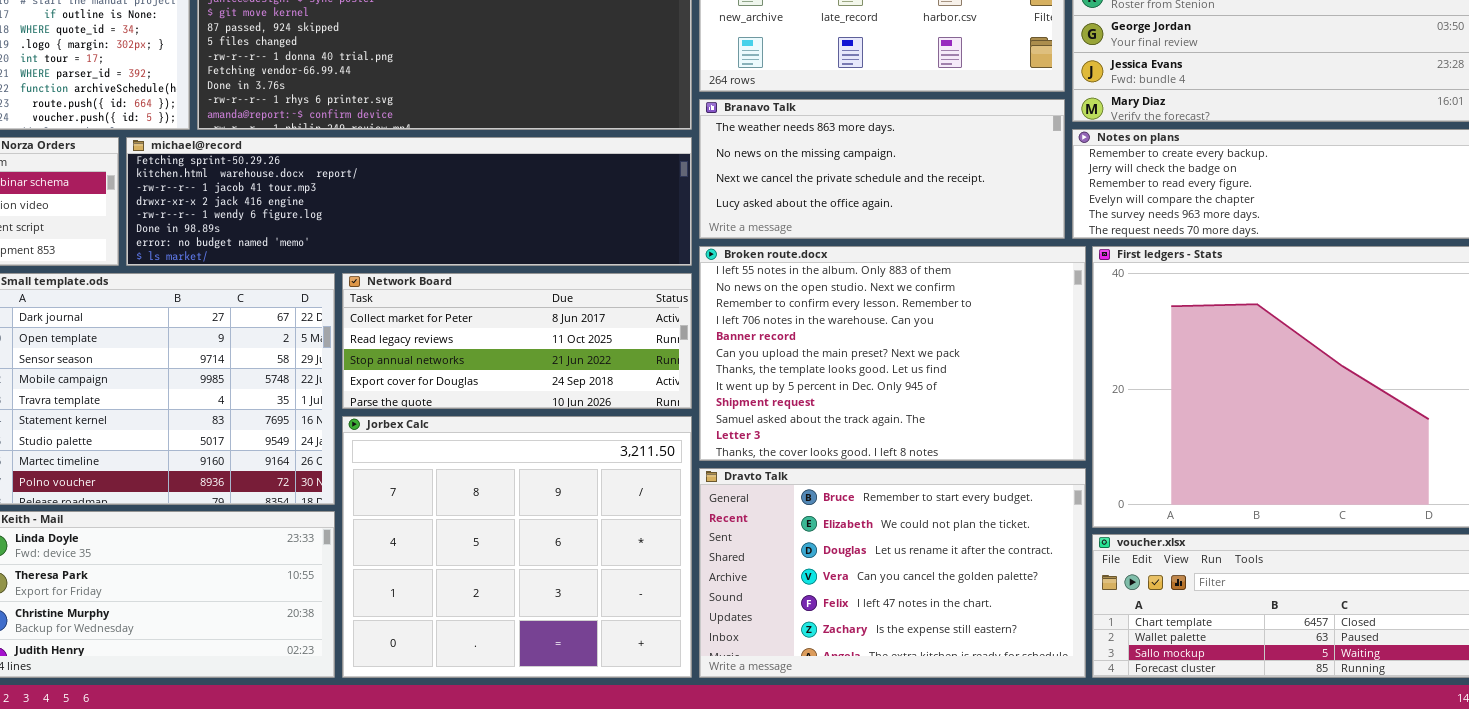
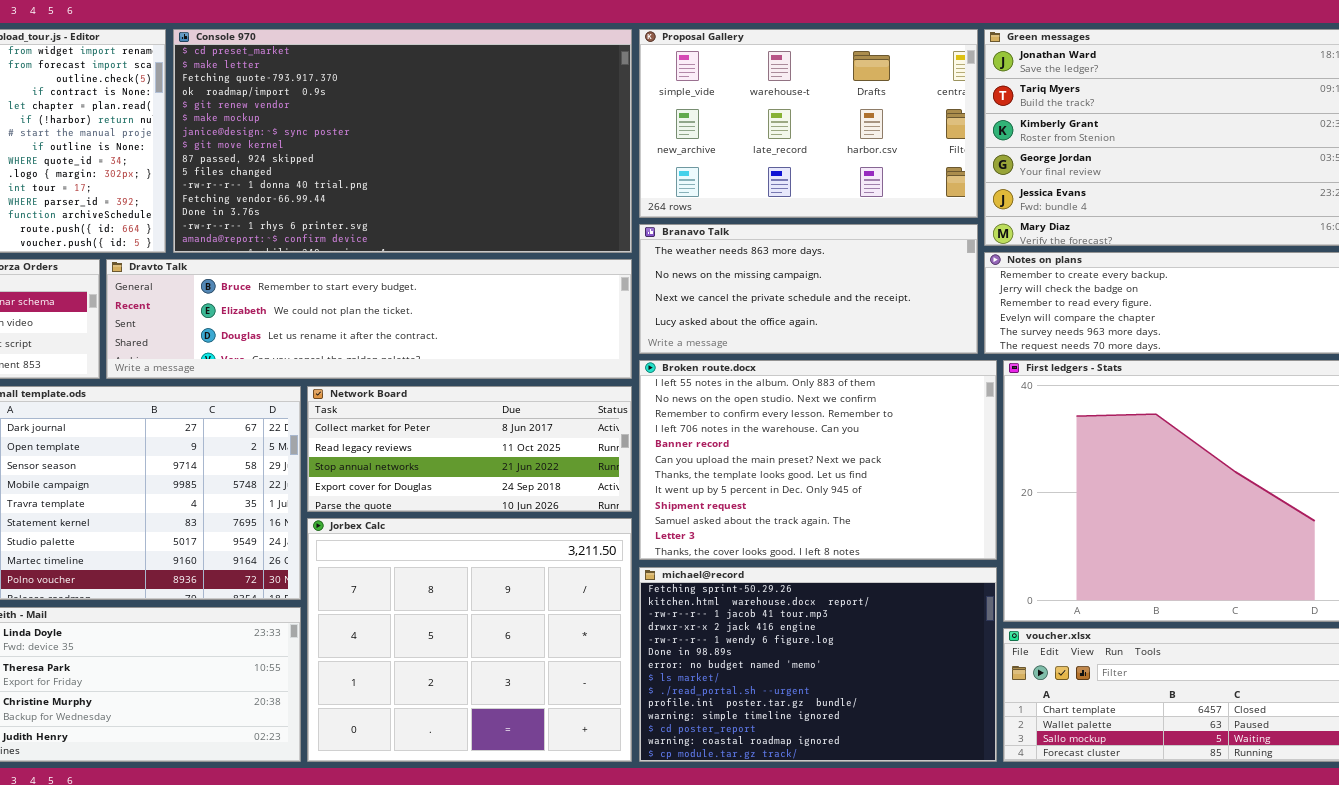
michael@record: [126,137,692,266] -> [639,567,997,762], moved, resized
Dravto Talk: [699,468,1086,678] -> [106,259,632,379], moved, resized

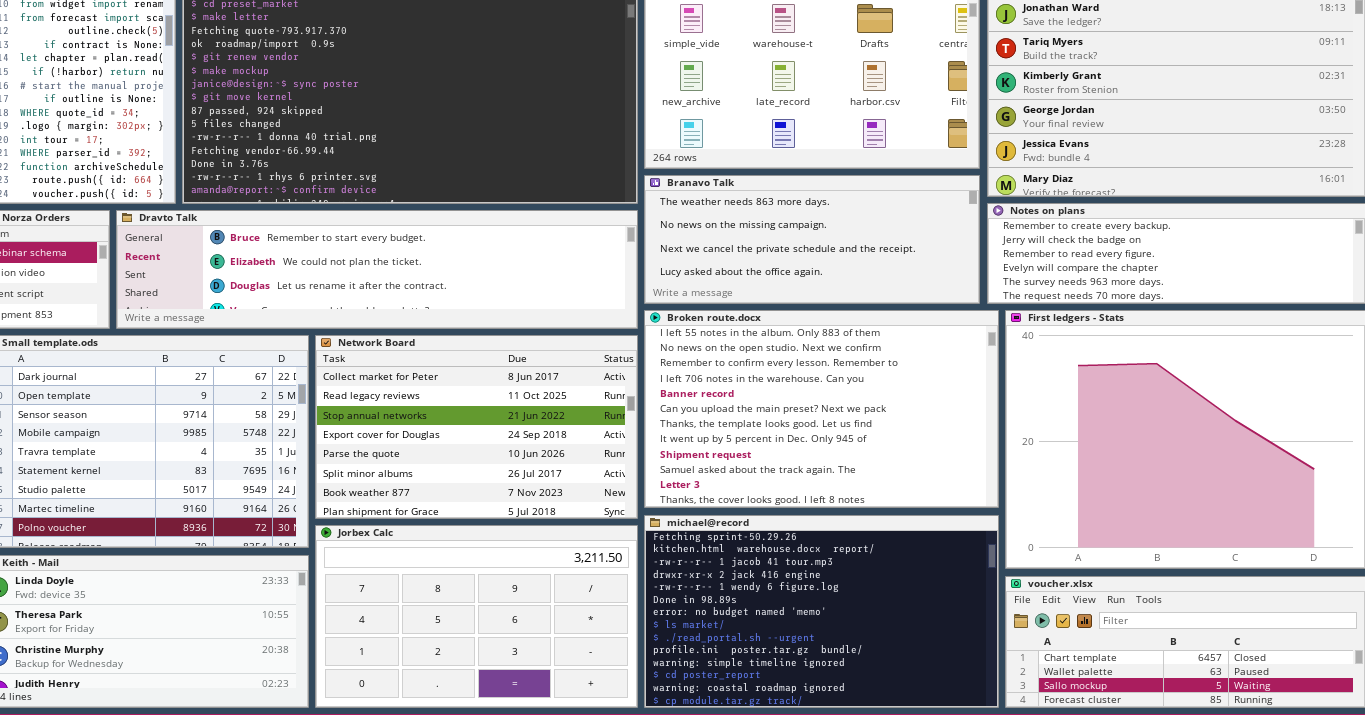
Network Board: [307,386,632,512] -> [315,335,638,519], resized
Jorbex Calc: [307,518,632,762] -> [315,525,638,708], resized

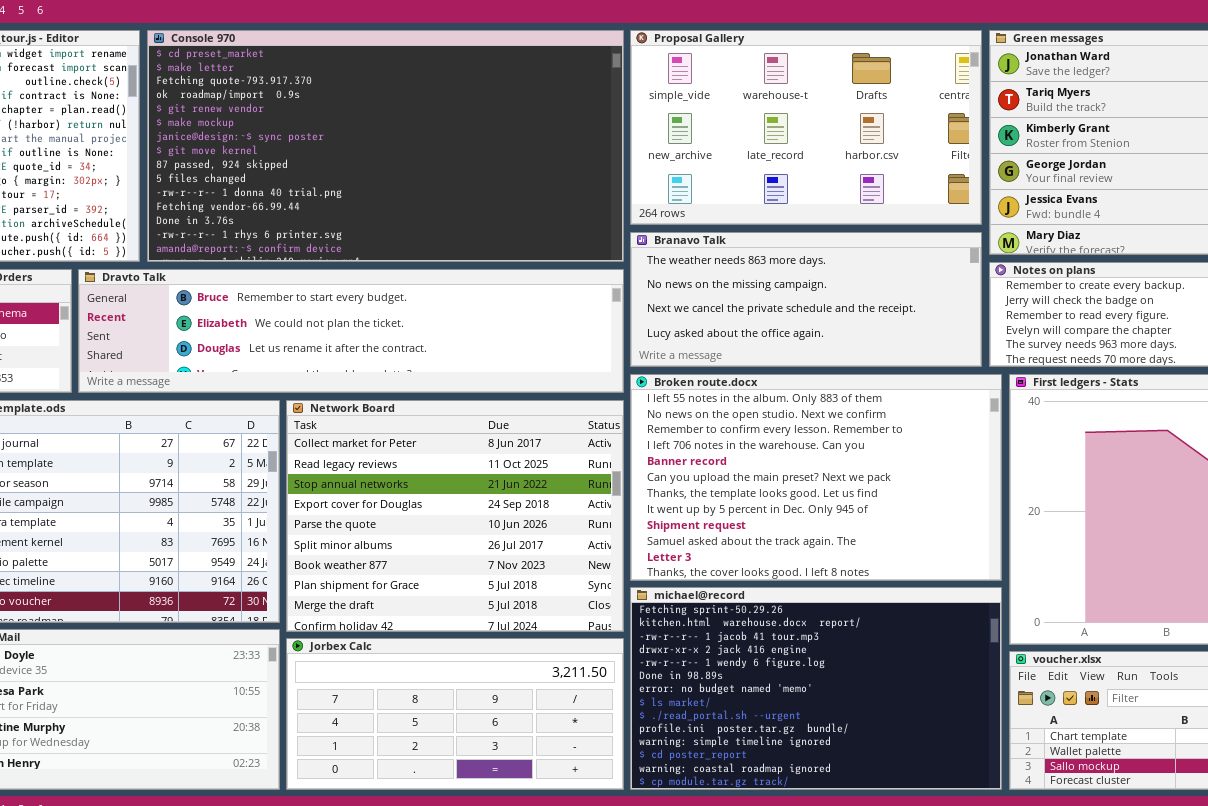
Network Board: [315,335,638,519] -> [286,400,624,632], resized
Jorbex Calc: [315,525,638,708] -> [286,638,624,790], resized

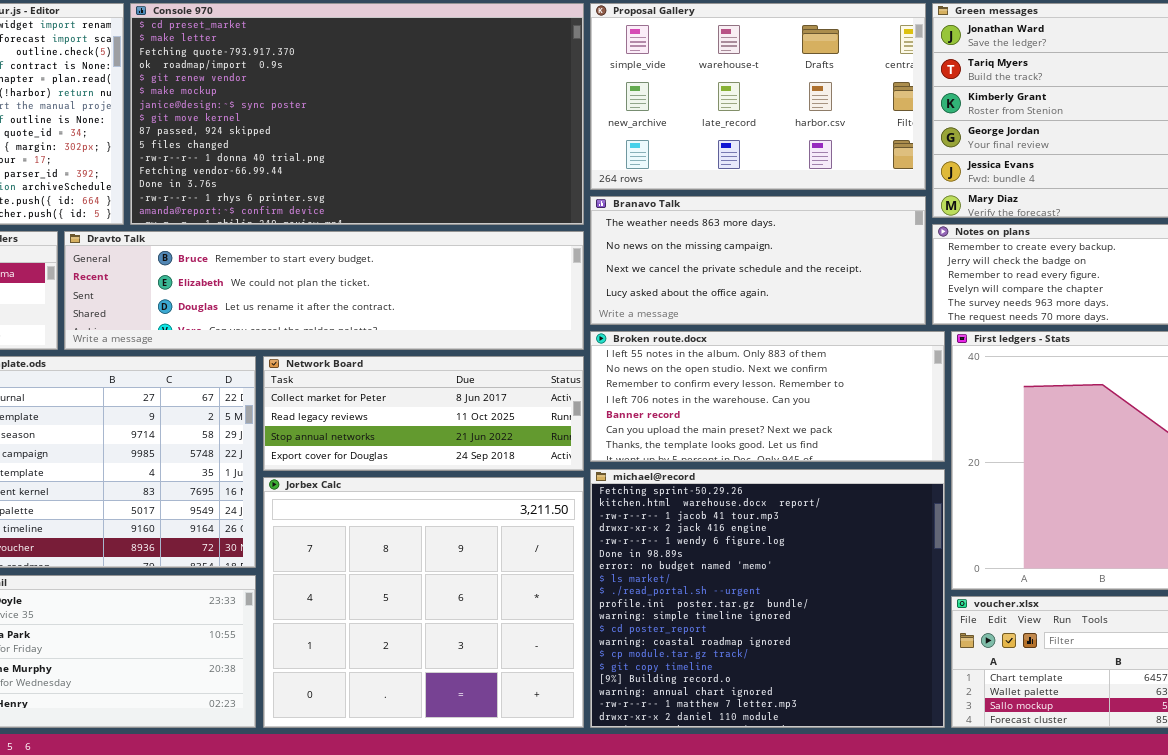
Broken route.docx: [630,374,1002,581] -> [590,331,945,462], resized
Network Board: [286,400,624,632] -> [263,356,584,471], resized
michael@record: [630,587,1002,790] -> [590,469,945,728], resized
Jorbex Calc: [286,638,624,790] -> [263,477,584,728], resized

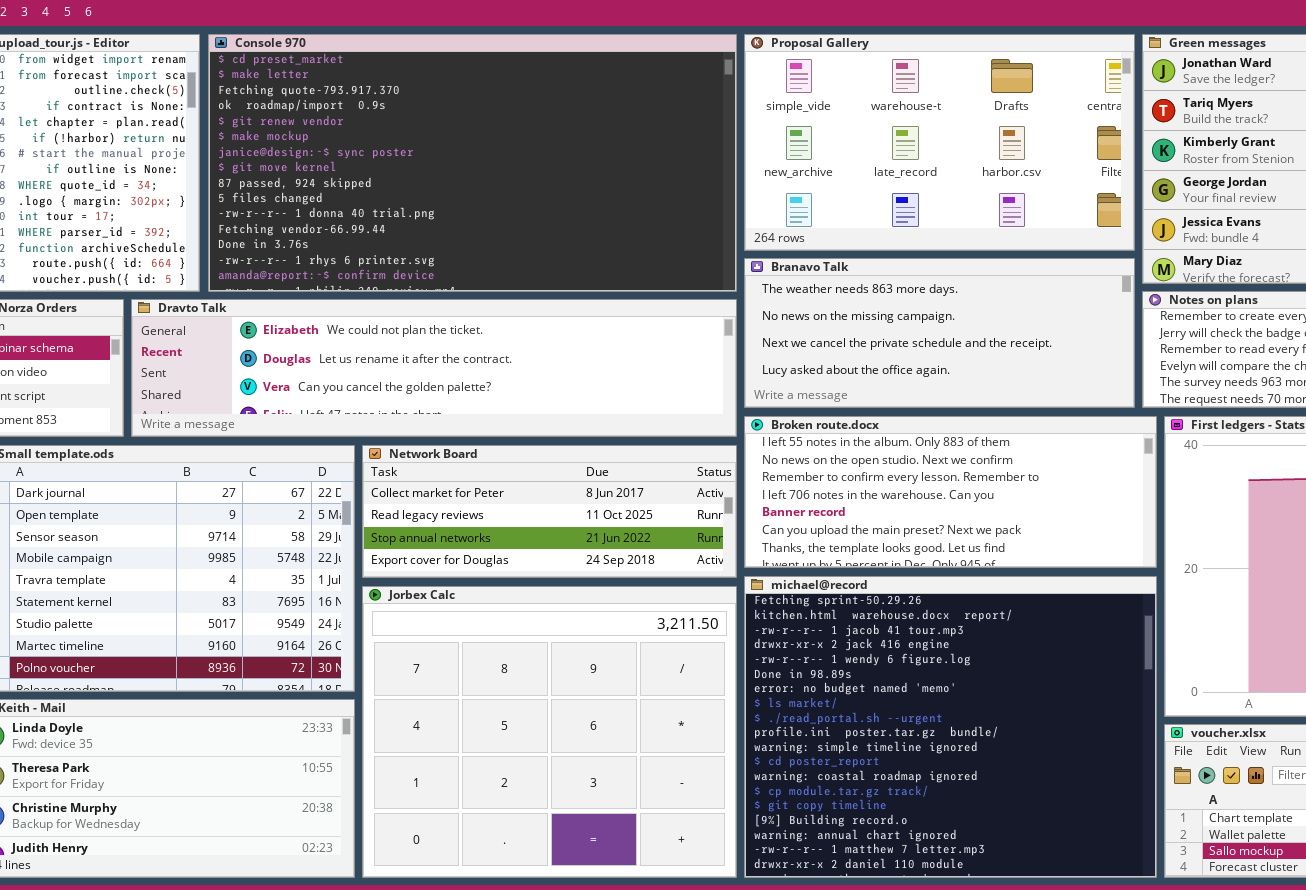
Dravto Talk: [64,231,584,350] -> [131,299,737,437], scrolled down 1 row

